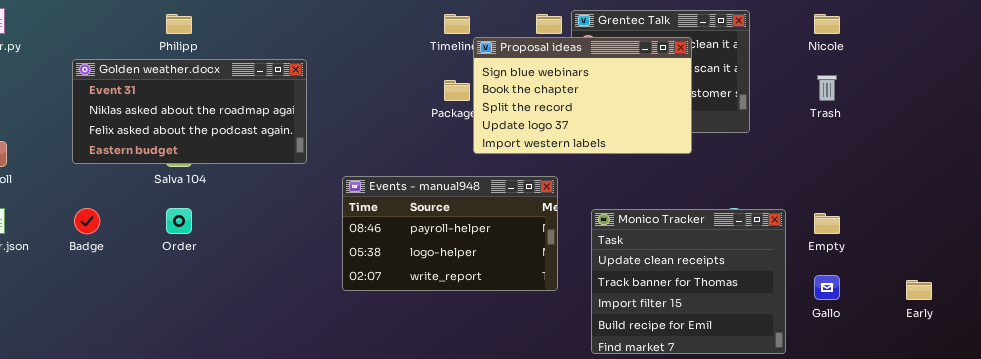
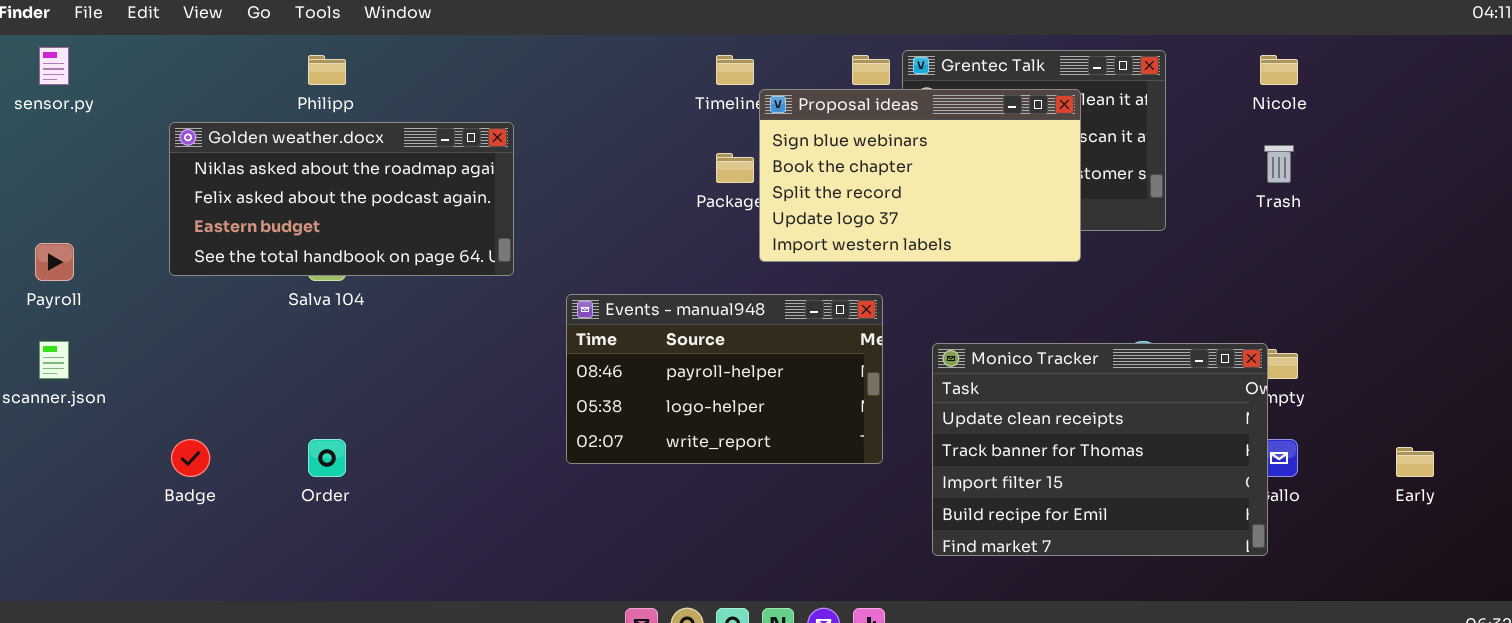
Golden weather.docx: [72,59,307,164] -> [169,122,514,276], scrolled down 1 row
Badge: [74,208,100,234] -> [171,439,210,477], moved
Order: [166,208,192,234] -> [308,439,346,477], moved
Monico Tracker: [591,209,786,354] -> [932,343,1268,556], resized

